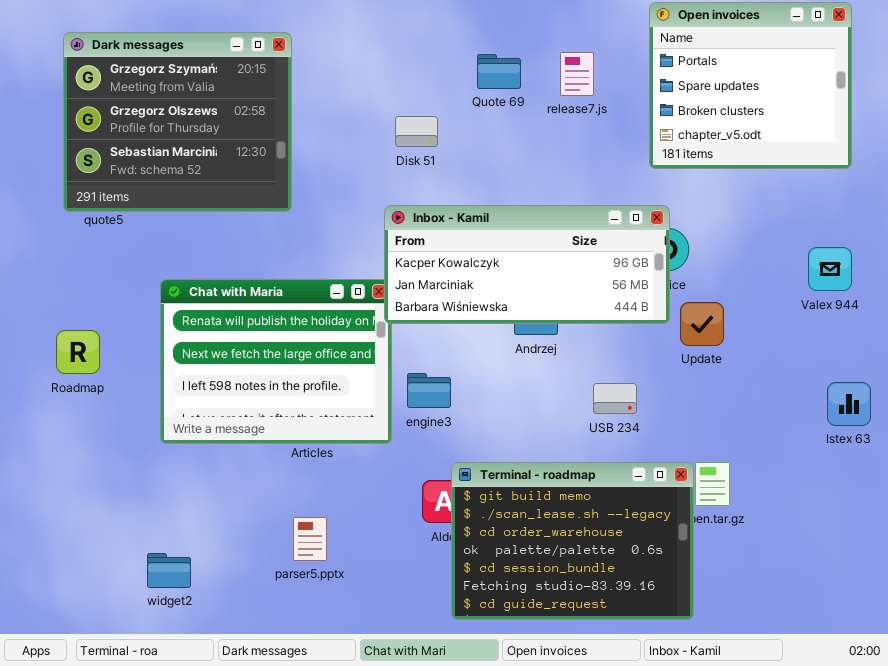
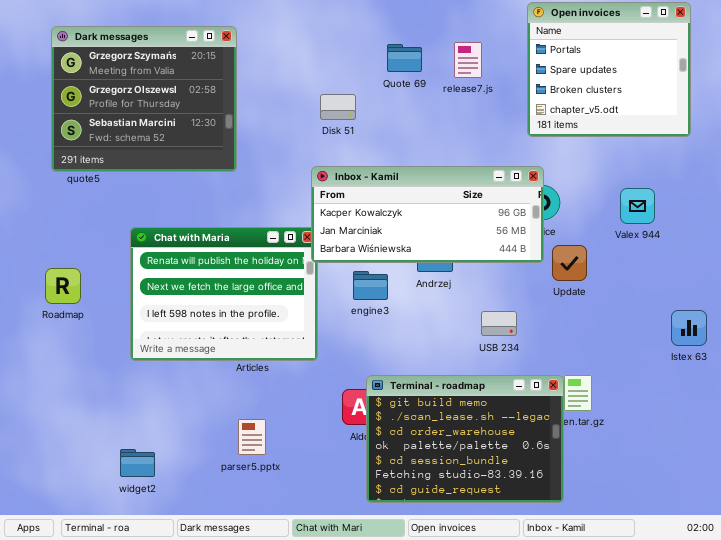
Valex 944: [808,247,852,291] -> [620,188,655,224], moved
engine3: [407,373,451,408] -> [353,271,388,300], moved

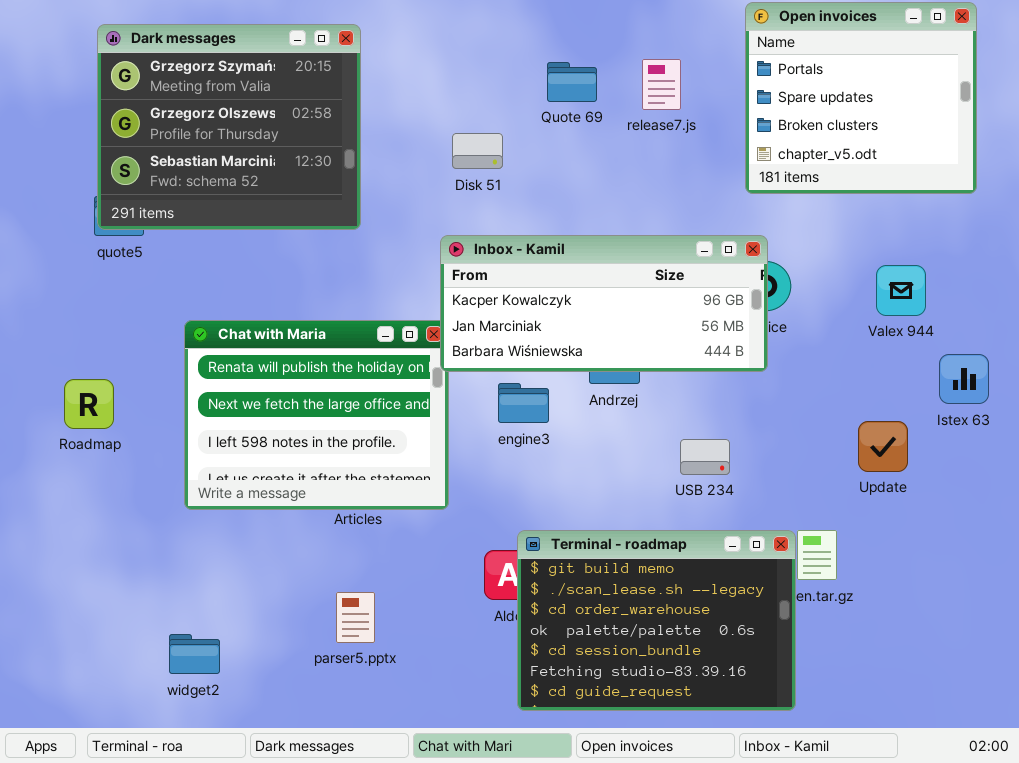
Dark messages: [51,26,237,172] -> [97,24,361,230], moved
Update: [552,245,587,281] -> [858,421,908,472], moved
Istex 63: [671,310,707,346] -> [939,354,989,404], moved

